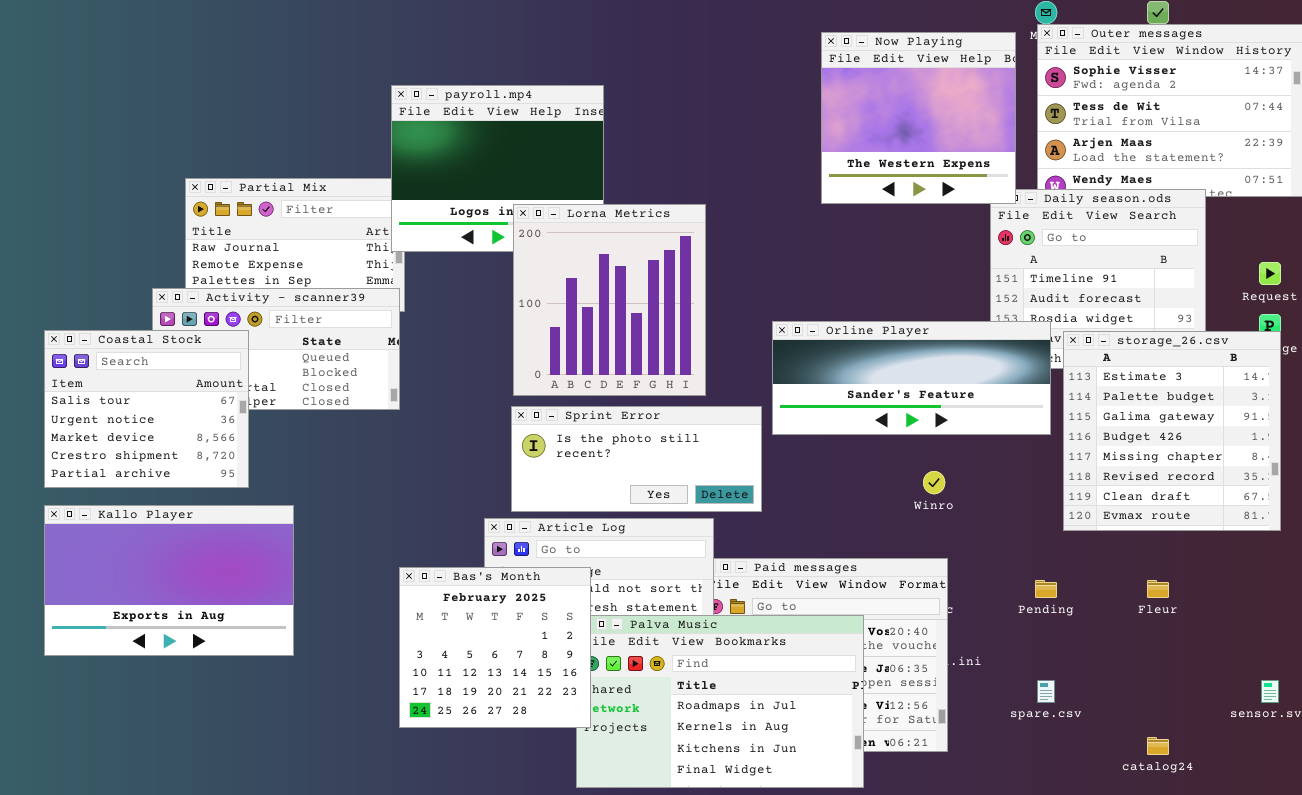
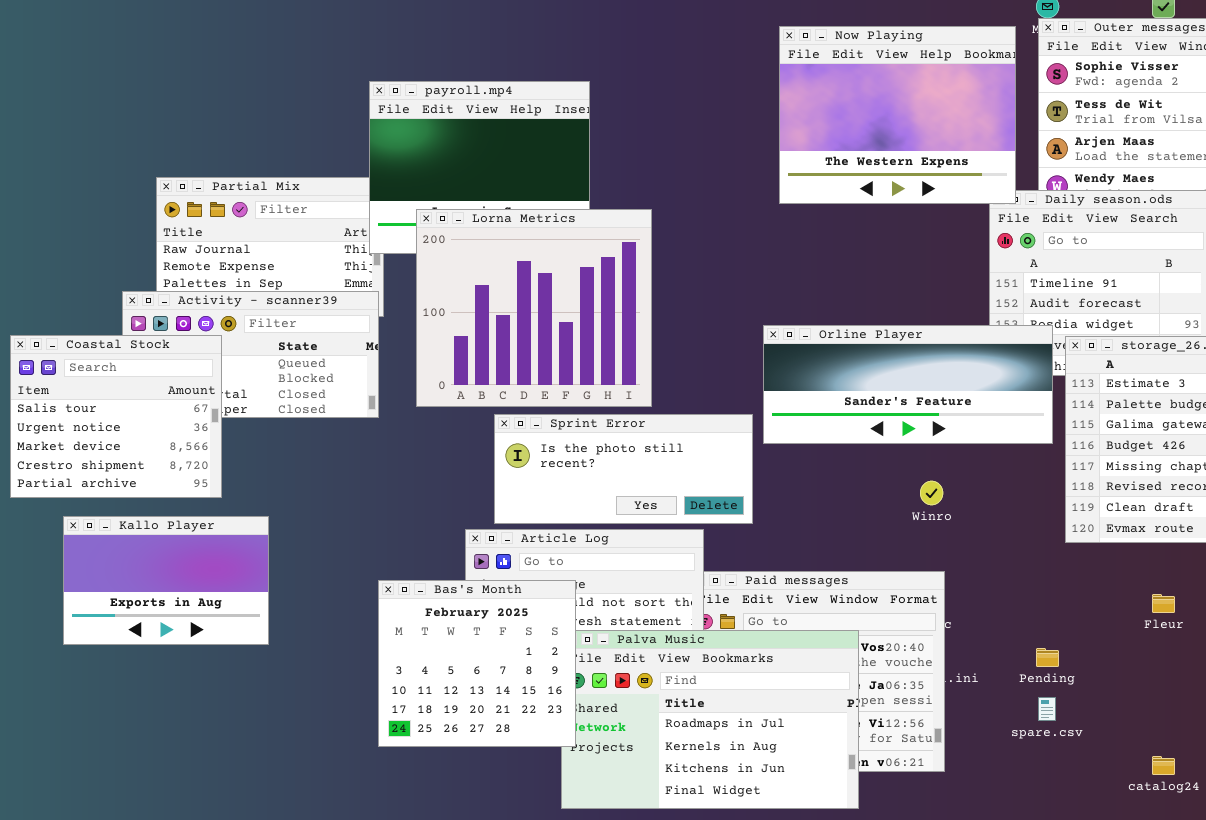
Now Playing: [821,32,1016,204] -> [779,26,1016,204], resized
Lorna Metrics: [513,204,706,396] -> [416,209,652,407], moved, resized
Kallo Player: [44,505,294,656] -> [63,516,269,645], resized
Pending: [1035,580,1057,598] -> [1036,648,1059,667], moved

